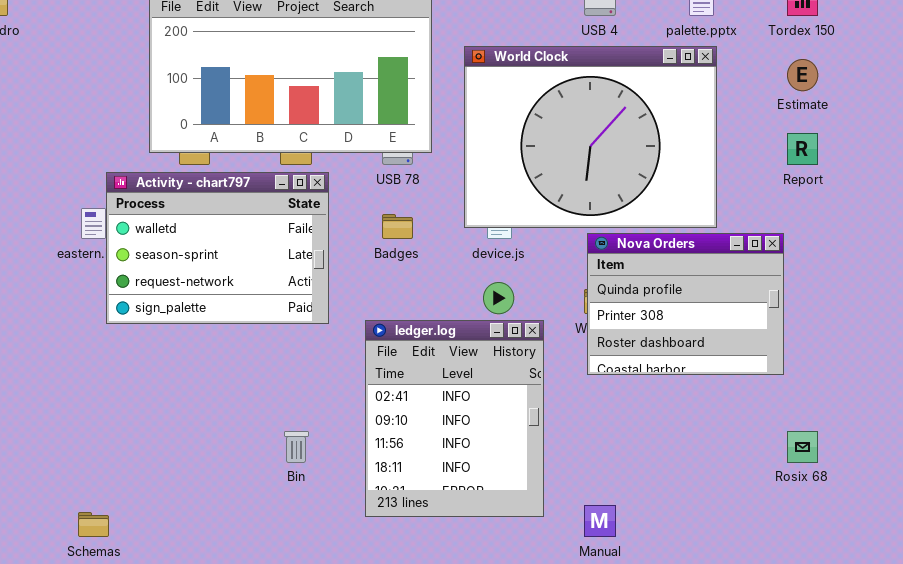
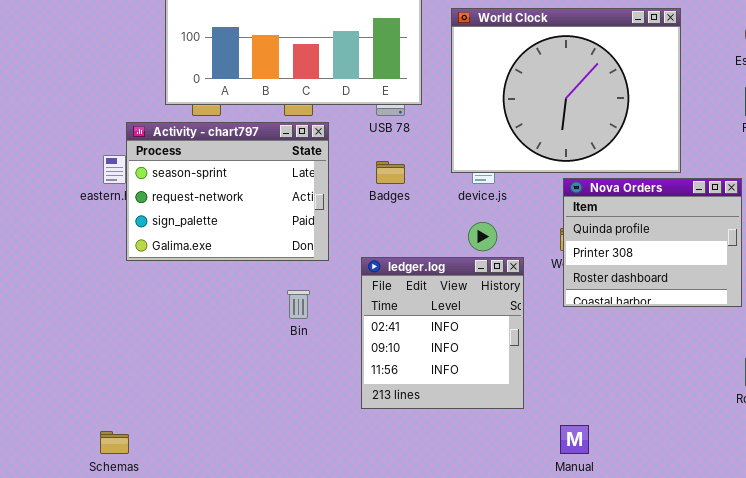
Activity - chart797: [106,172,329,324] -> [126,122,329,261], scrolled down 1 row
ledger.log: [365,320,544,517] -> [361,257,524,409], resized
Bin: [284,431,309,463] -> [287,290,310,319], moved

